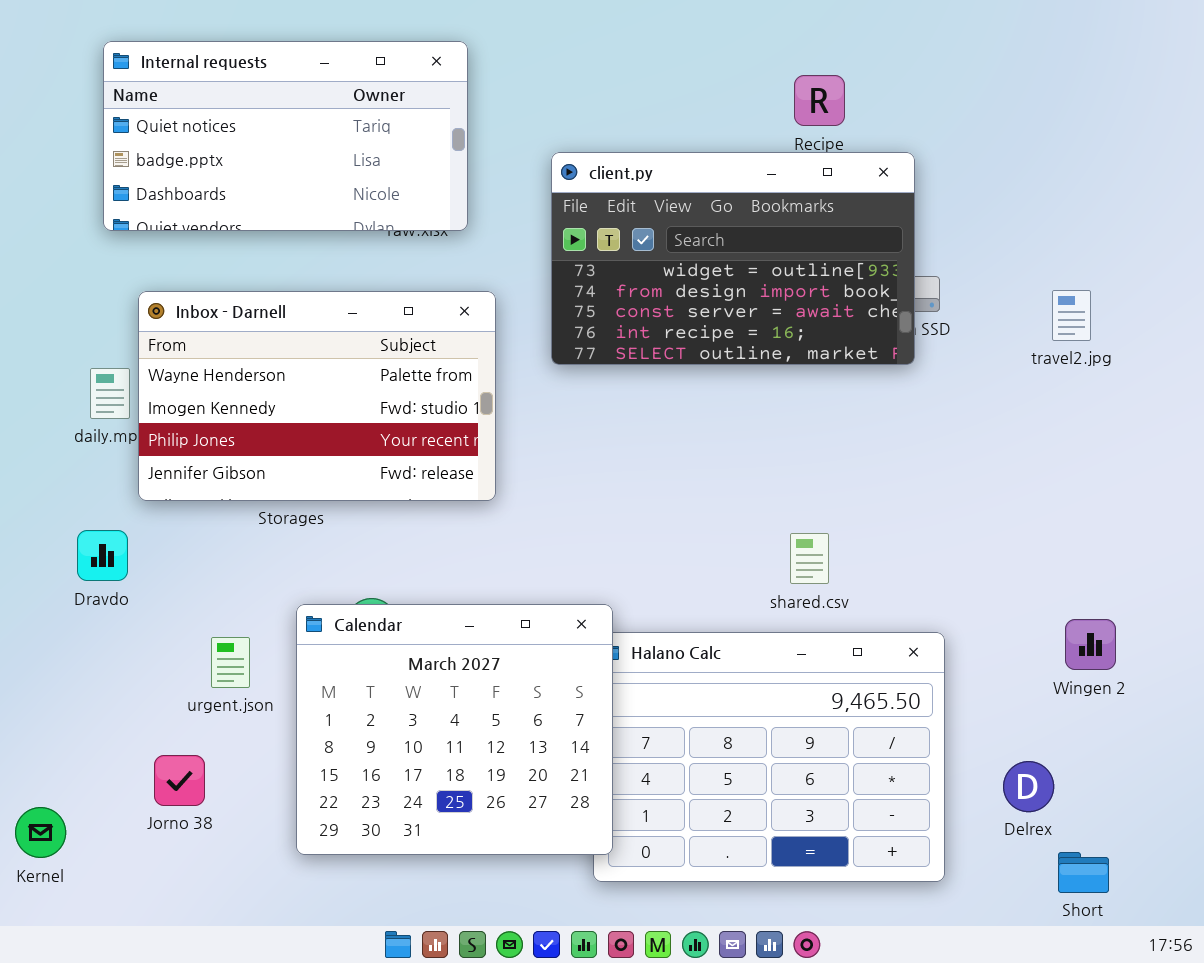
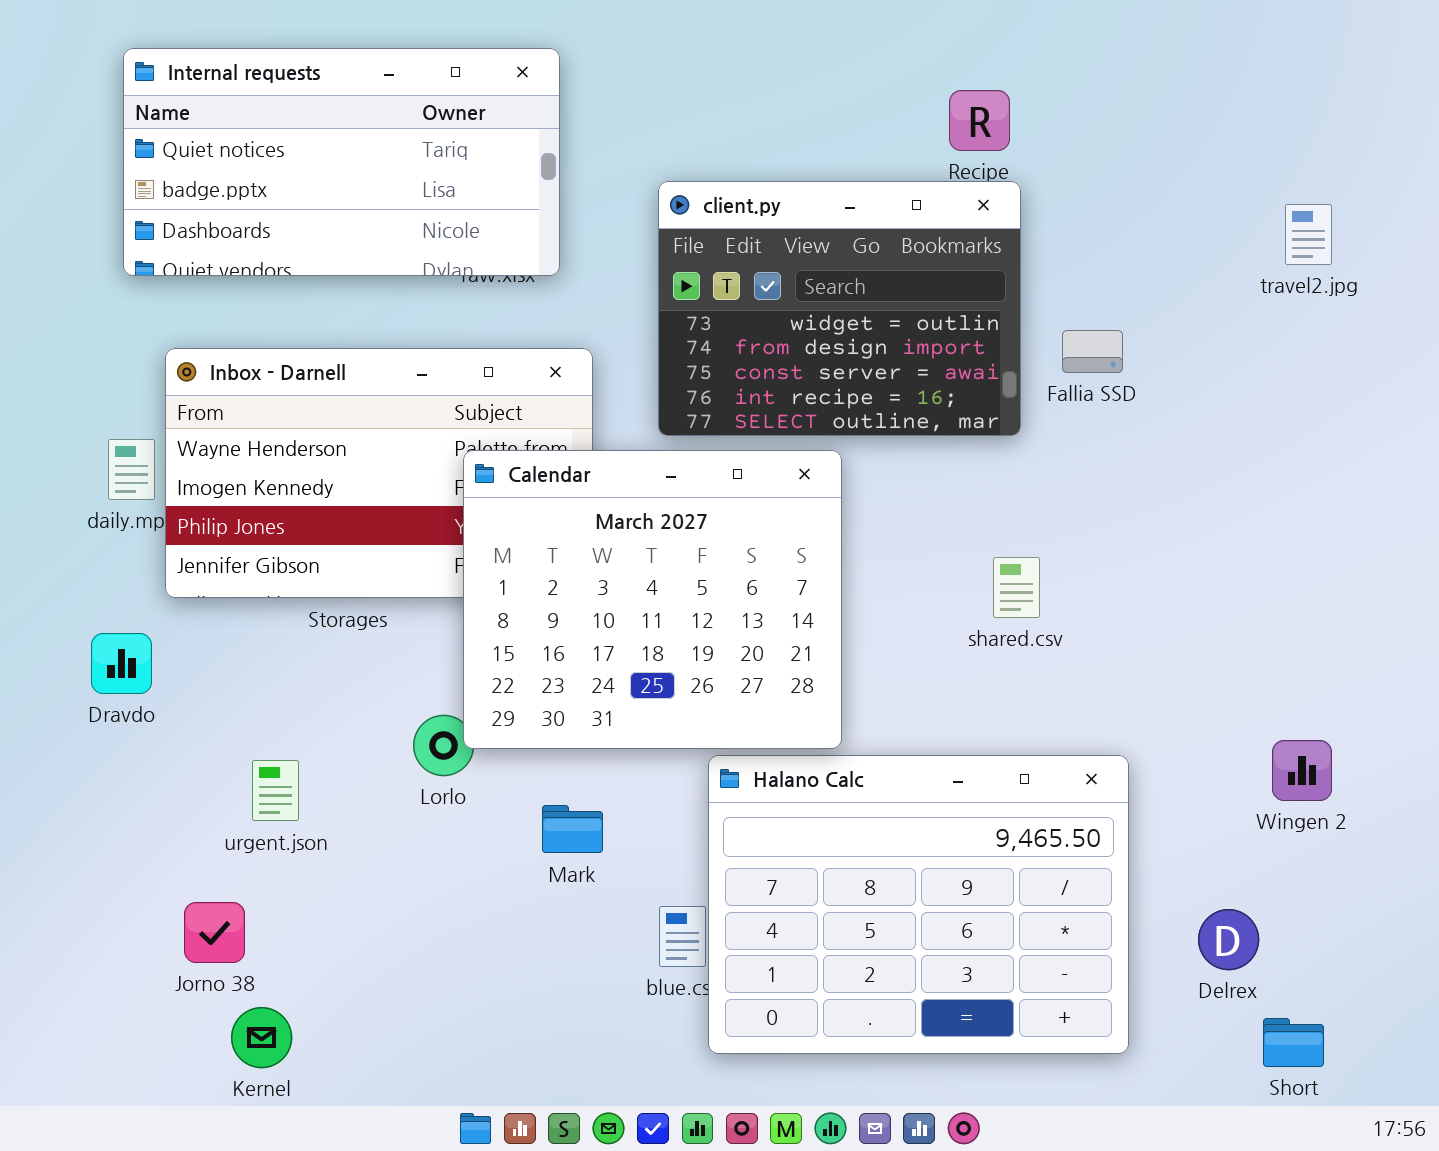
client.py: [551,152,915,365] -> [658,181,1021,436], resized
travel2.jpg: [1052,290,1091,341] -> [1285,204,1332,265], moved
shared.csv: [790,533,829,584] -> [993,557,1040,618], moved
Calendar: [296,604,613,855] -> [463,450,842,749], moved
Kernel: [15,807,66,858] -> [231,1007,292,1068], moved

